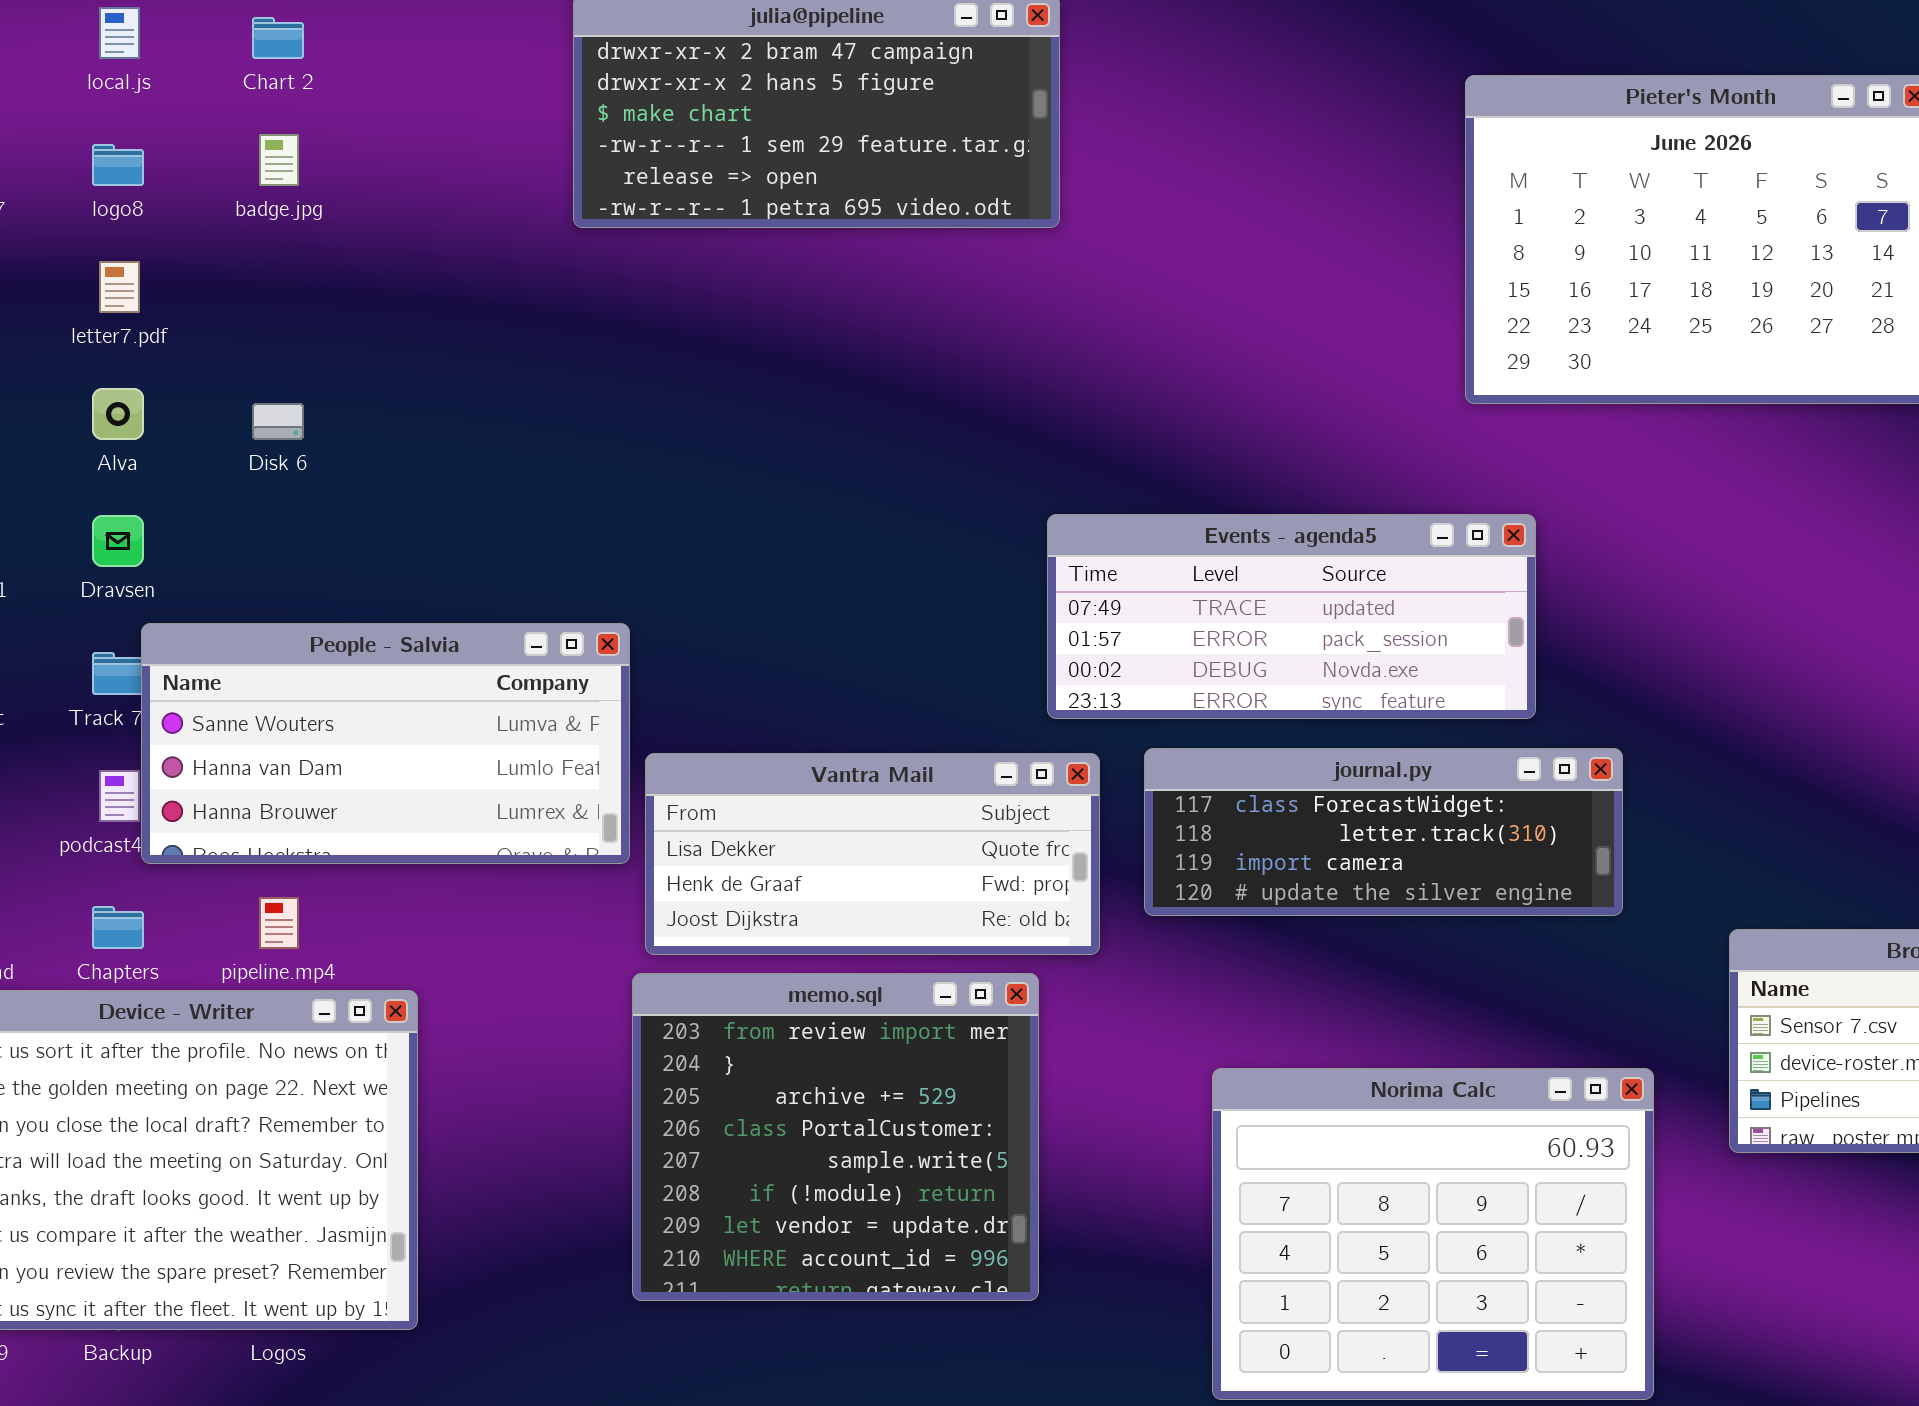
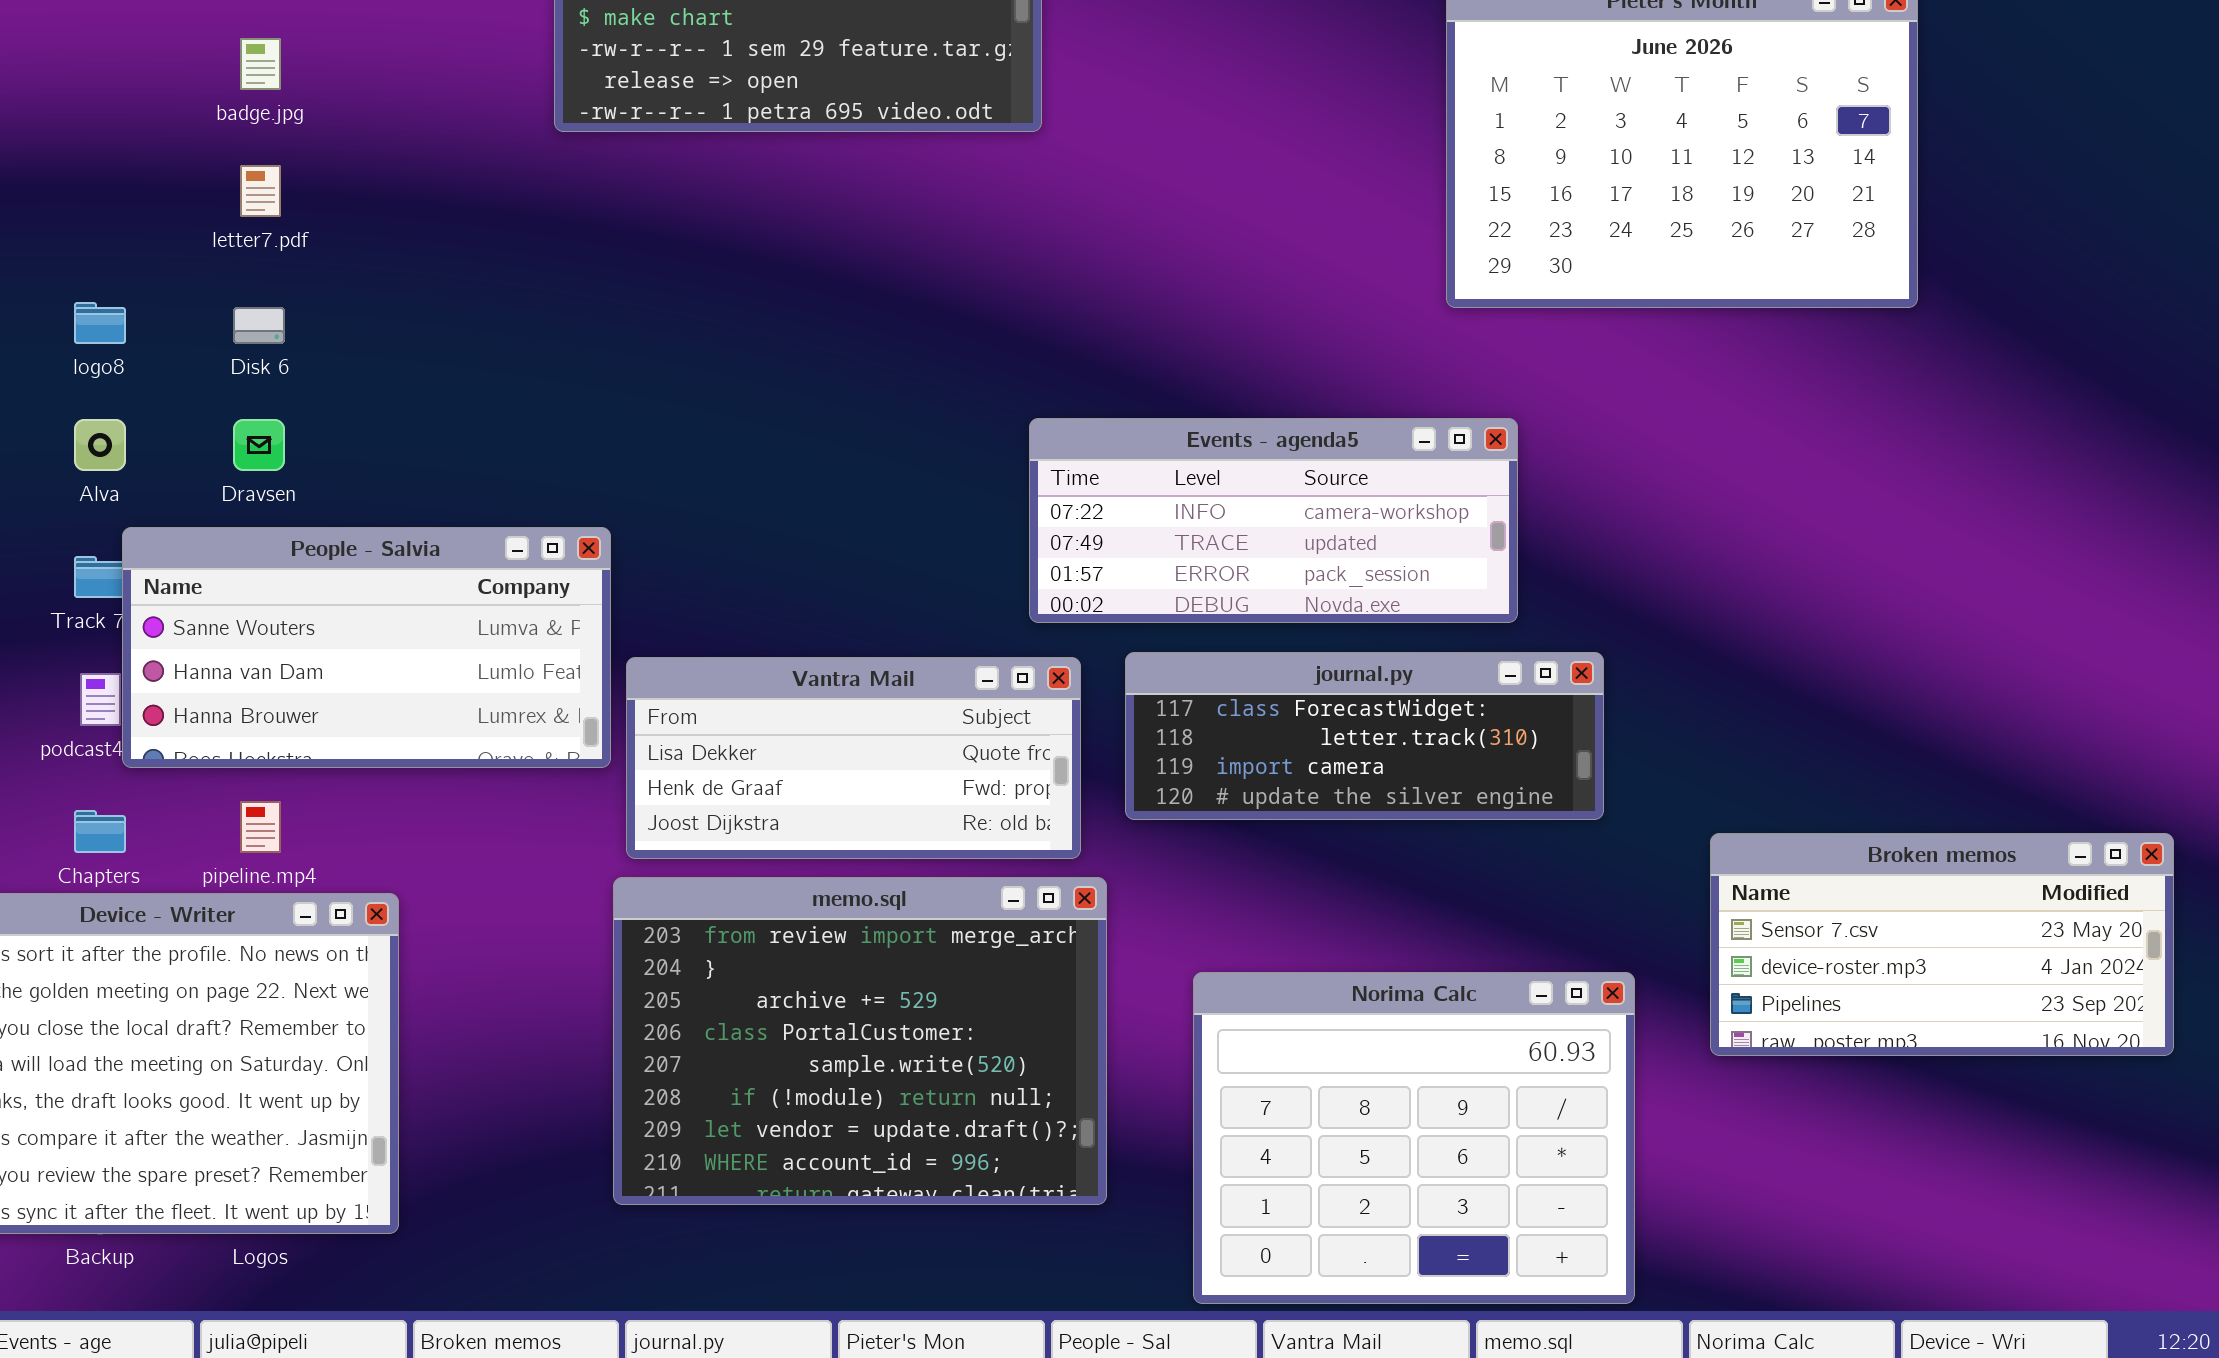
logo8: [92,144,144,186] -> [74,302,126,344], moved
letter7.pdf: [99,261,140,313] -> [240,165,281,217], moved
Alva: [92,388,144,440] -> [74,419,126,471], moved
Events - agenda5: [1047,514,1536,719] -> [1029,418,1518,623], scrolled up 1 row
Dravsen: [92,515,144,567] -> [233,419,285,471], moved
memo.sql: [632,973,1039,1301] -> [613,877,1107,1205], resized

